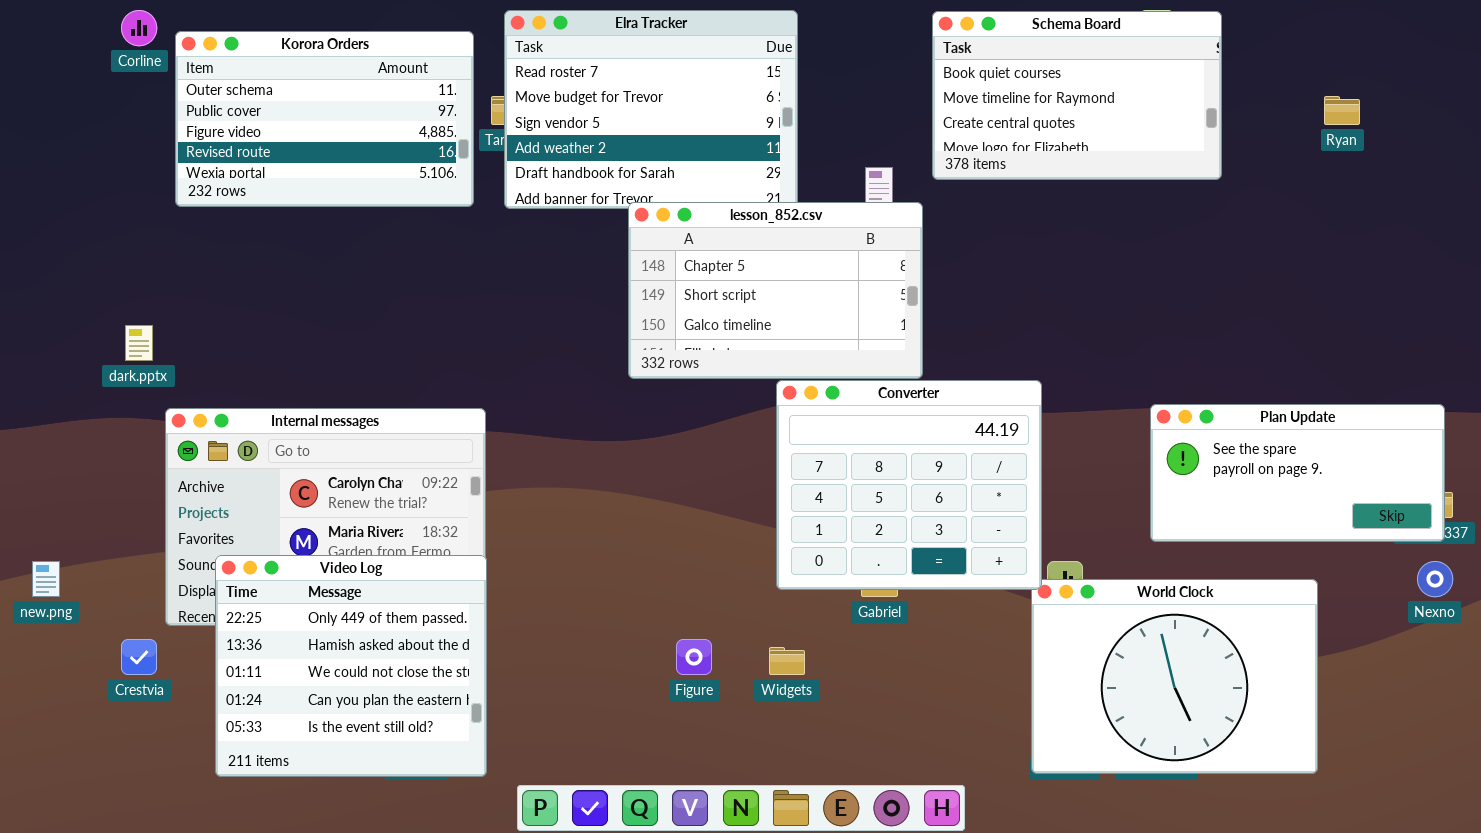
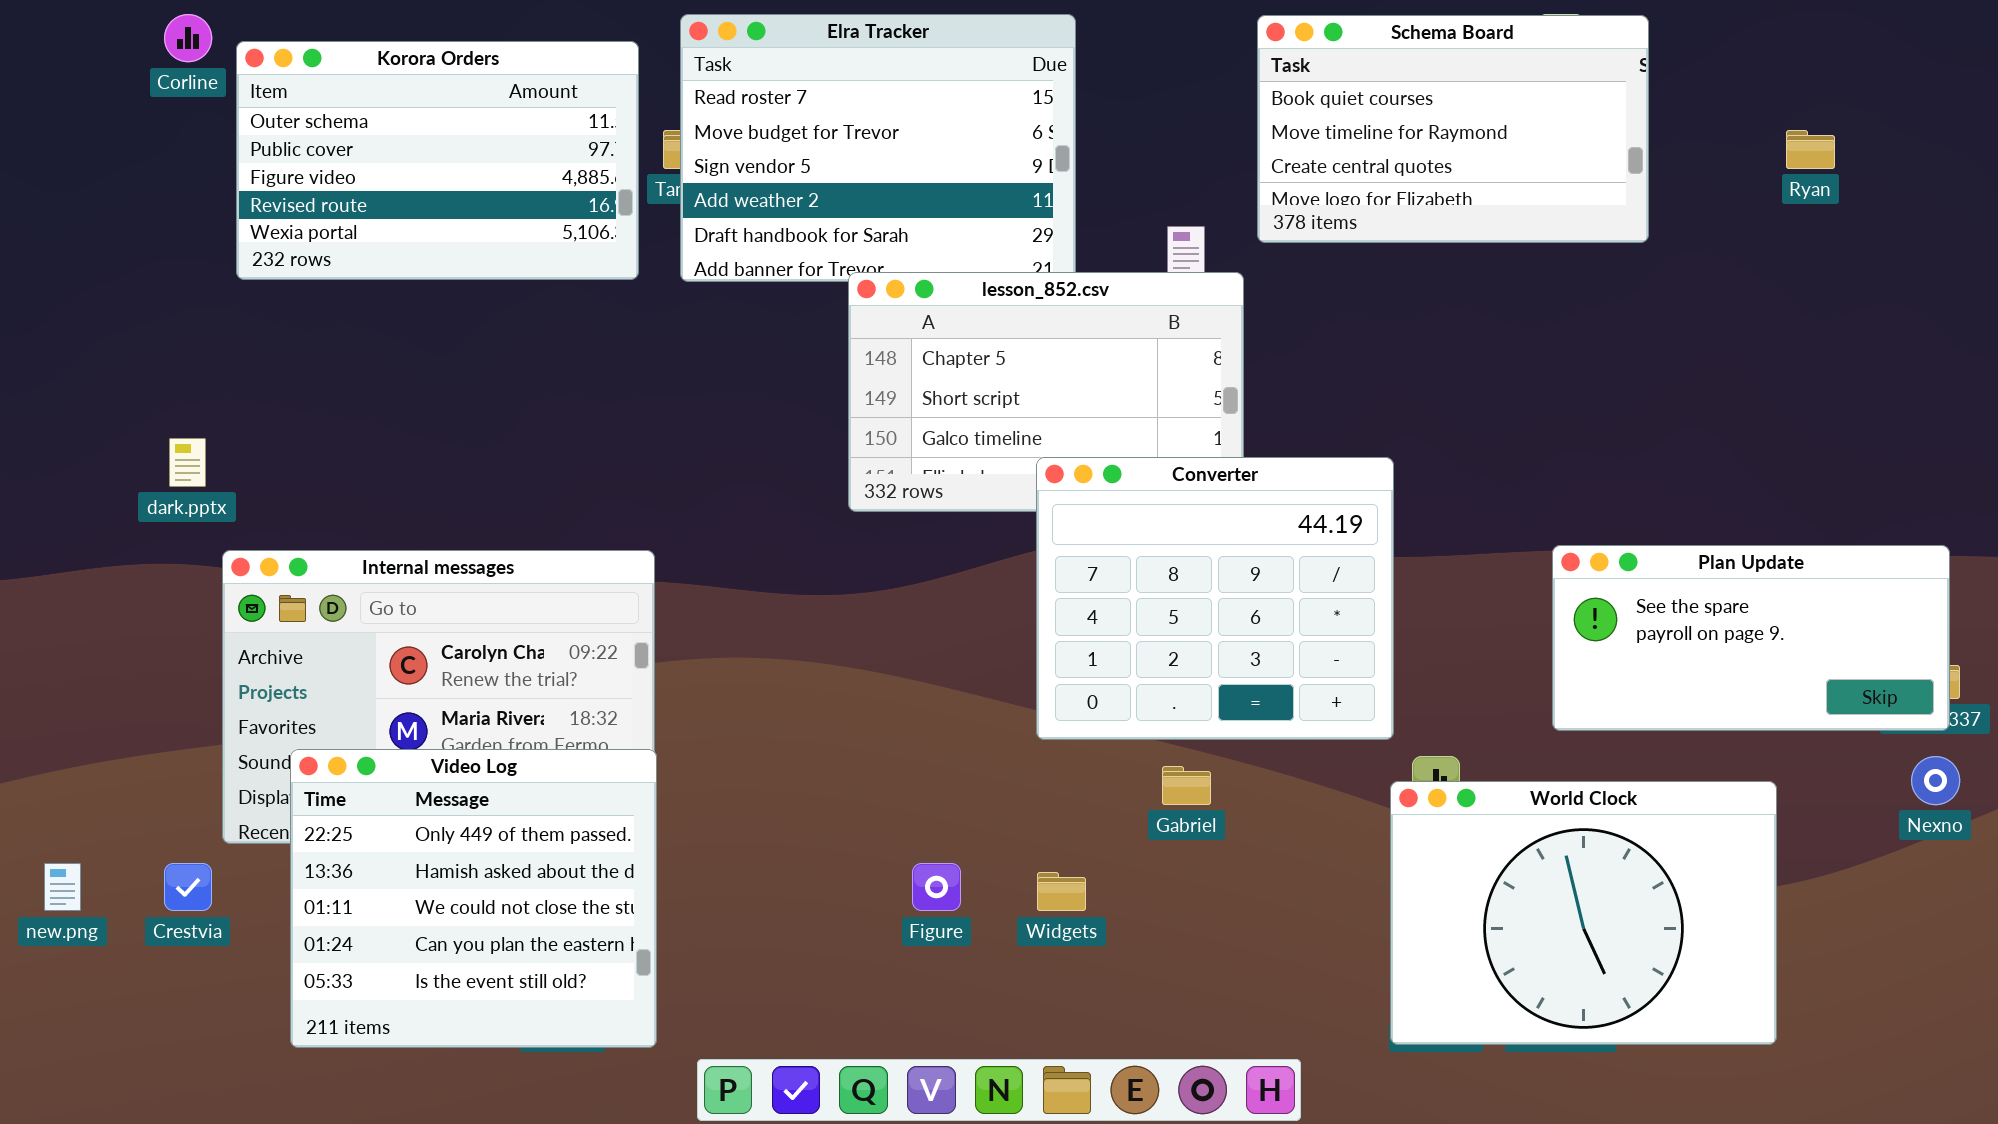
Converter: [776,380,1042,590] -> [1036,457,1394,740], moved
new.png: [32,561,60,597] -> [44,863,81,911], moved

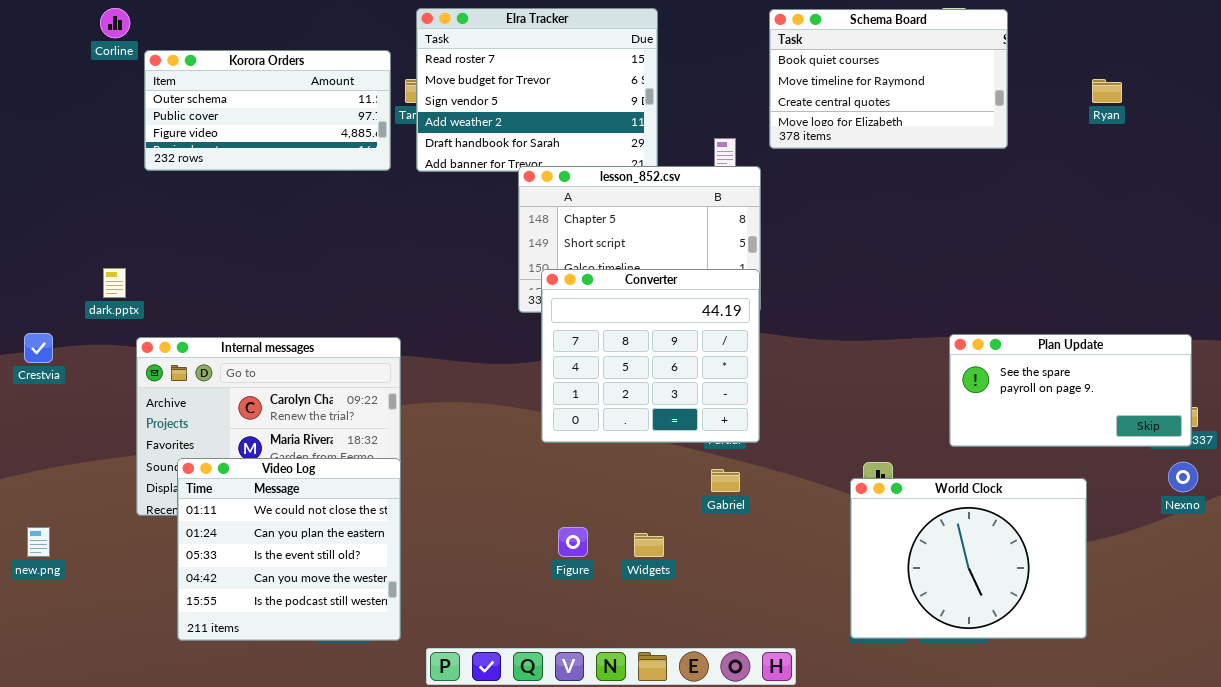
Korora Orders: [236,41,639,280] -> [144,50,391,171], resized
Converter: [1036,457,1394,740] -> [541,269,760,443], moved
Video Log: [290,749,657,1048] -> [177,458,401,641], scrolled down 2 rows
Crestvia: [164,863,212,911] -> [24,333,53,363], moved

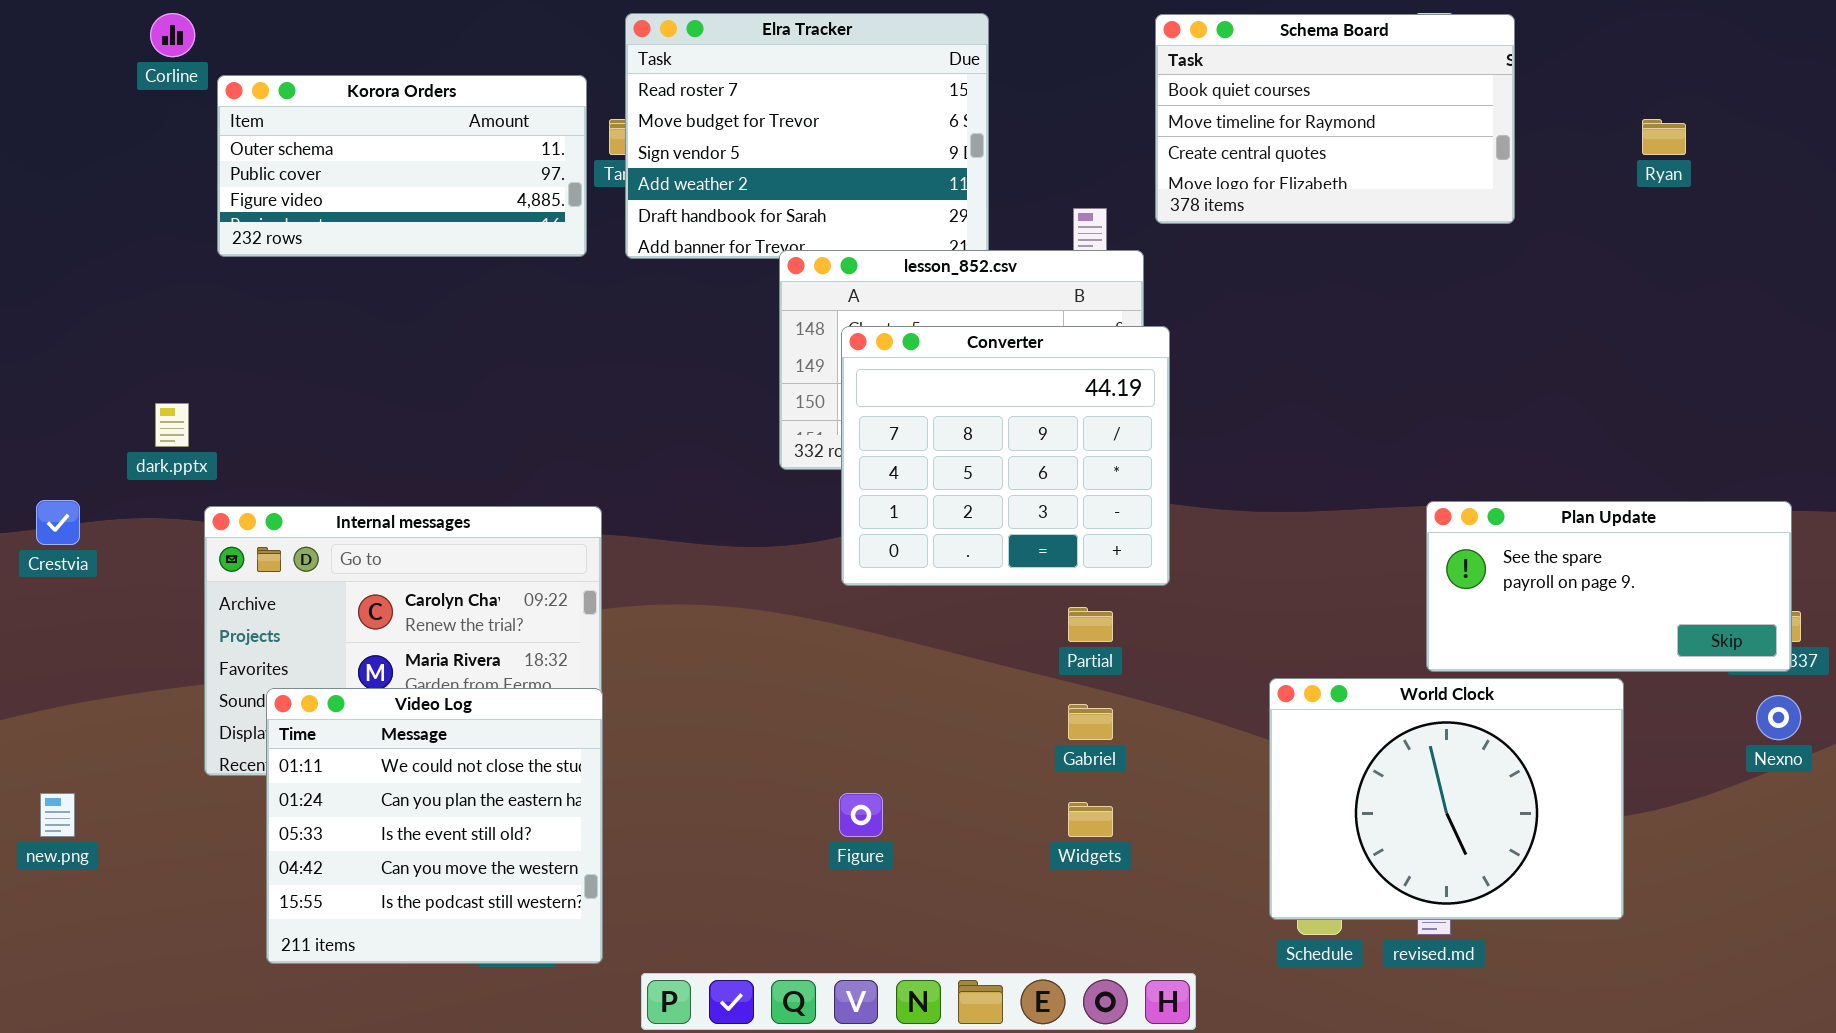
Converter: [541,269,760,443] -> [841,326,1170,586], moved
World Clock: [850,478,1087,639] -> [1269,678,1624,920], moved
Widgets: [634,533,664,557] -> [1068,802,1113,837], moved

